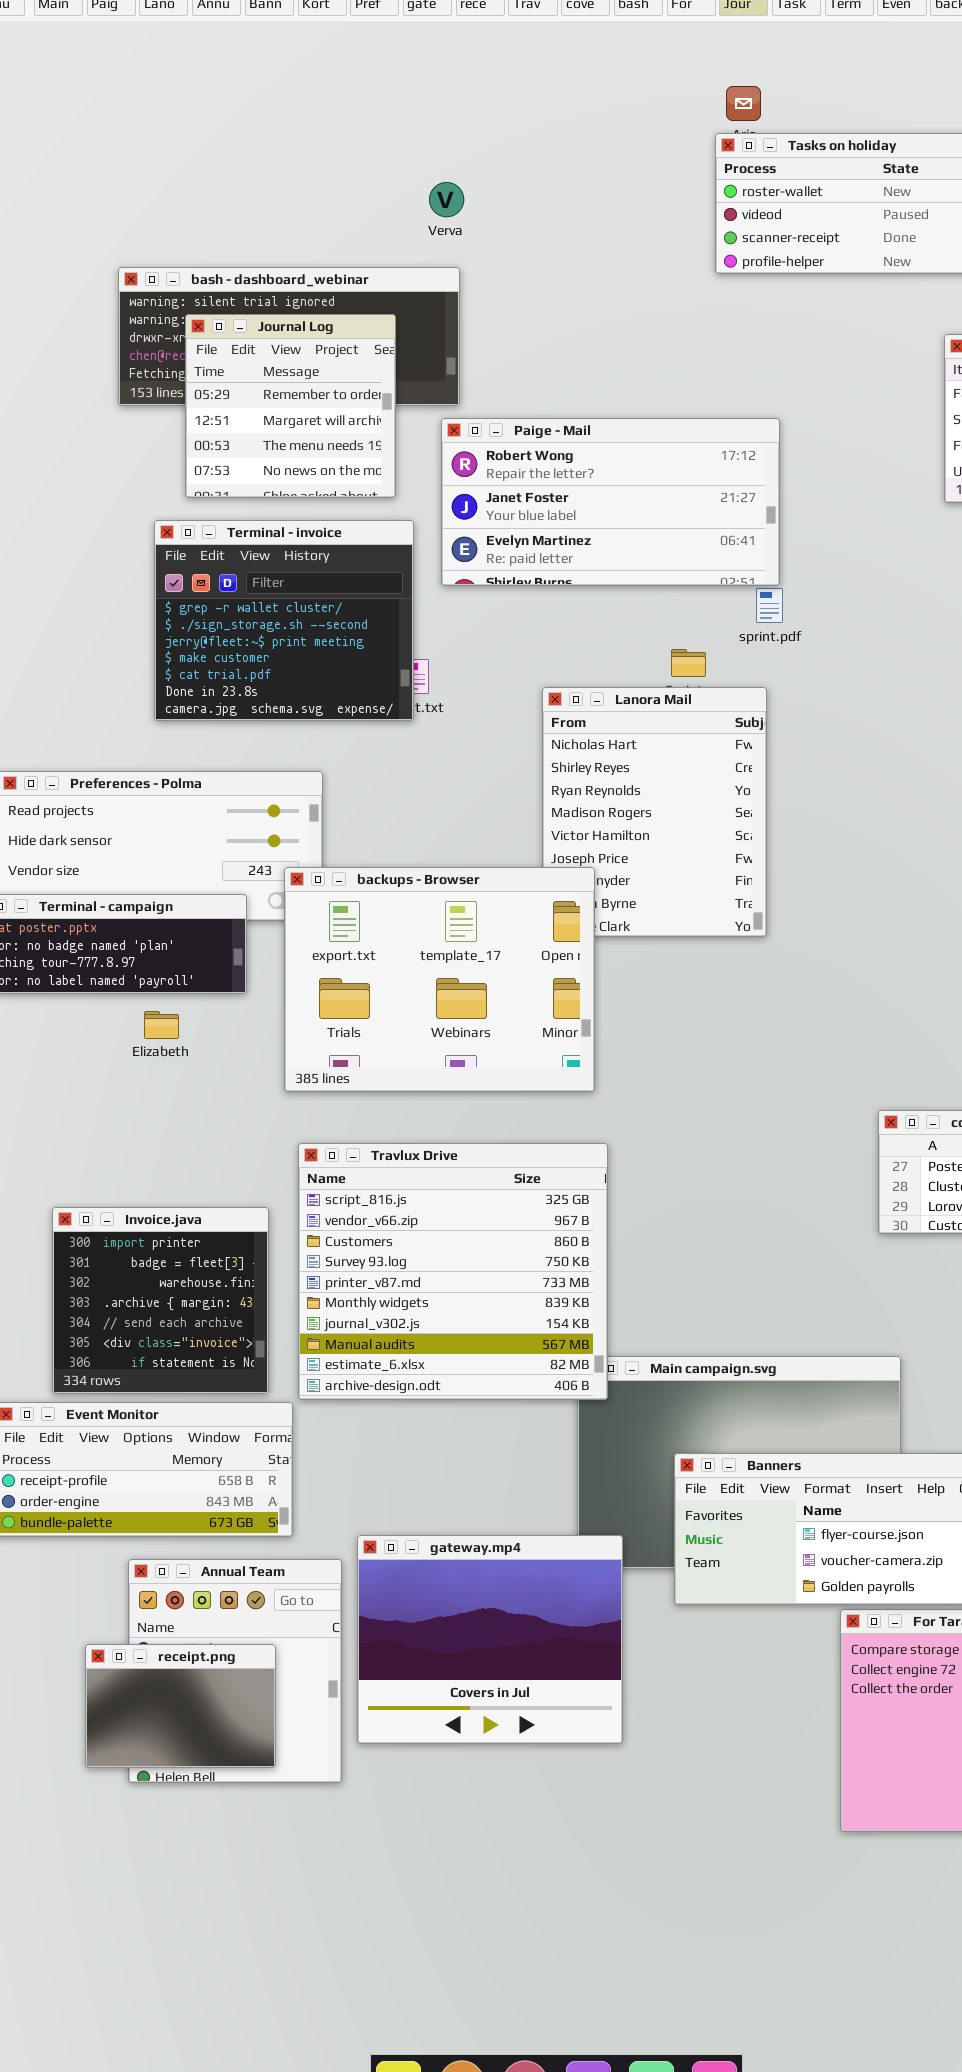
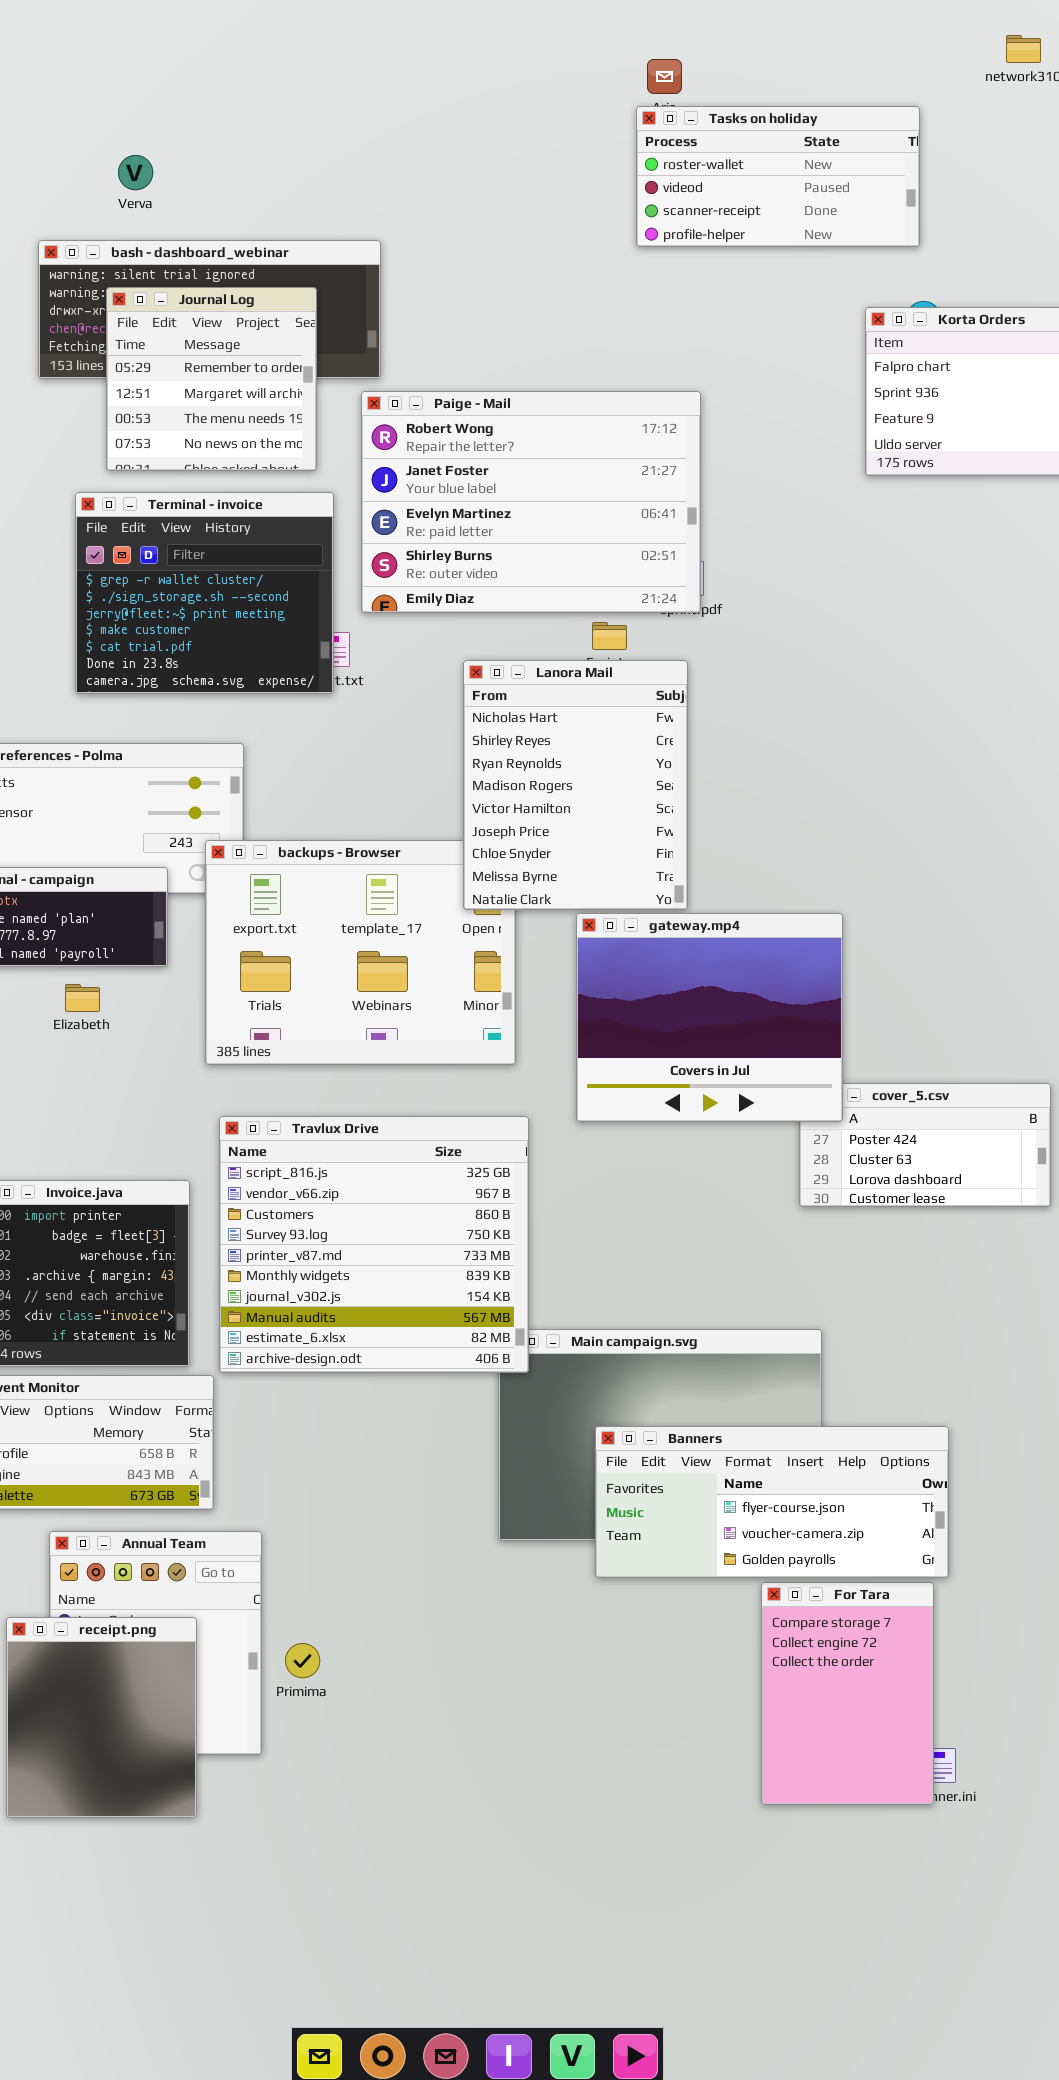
Verva: [429,182,464,217] -> [118,155,153,190], moved
Paige - Mail: [441,418,780,586] -> [361,391,701,613], resized
Lanora Mail: [542,687,767,937] -> [463,660,688,910], raised
gateway.mp4: [357,1535,623,1744] -> [576,913,843,1122], moved
receipt.png: [85,1644,276,1768] -> [6,1617,197,1818], resized

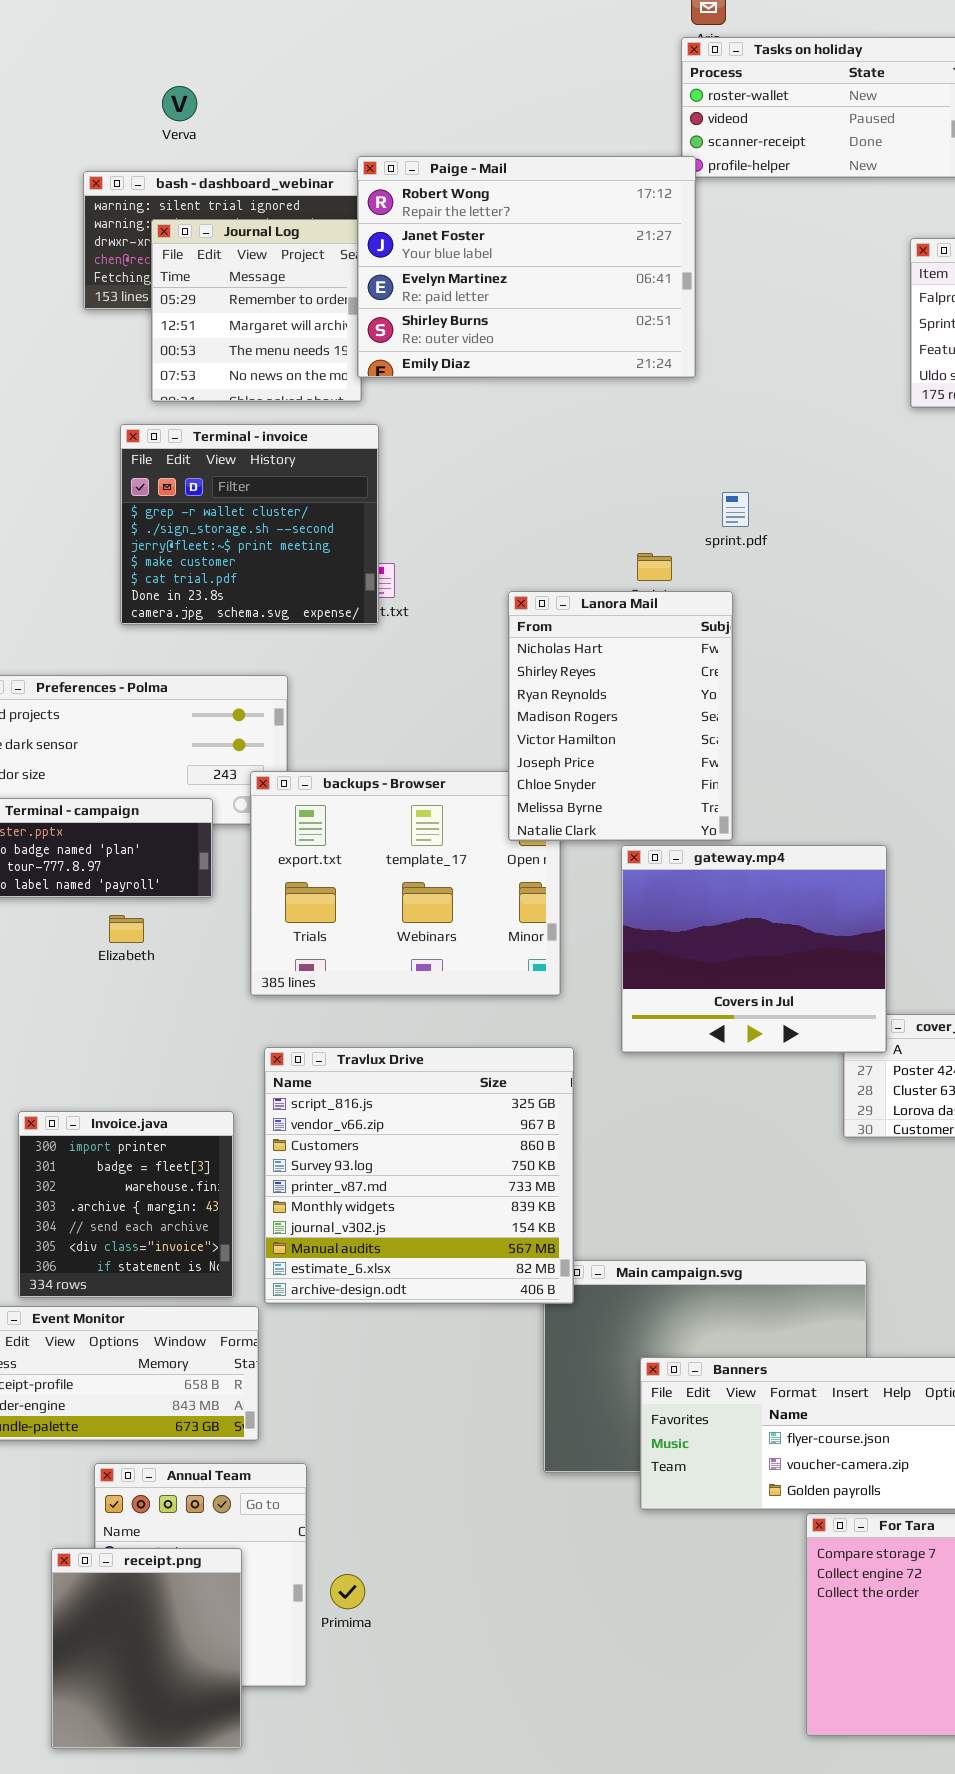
Paige - Mail: [361,391,701,613] -> [357,156,696,378], moved

